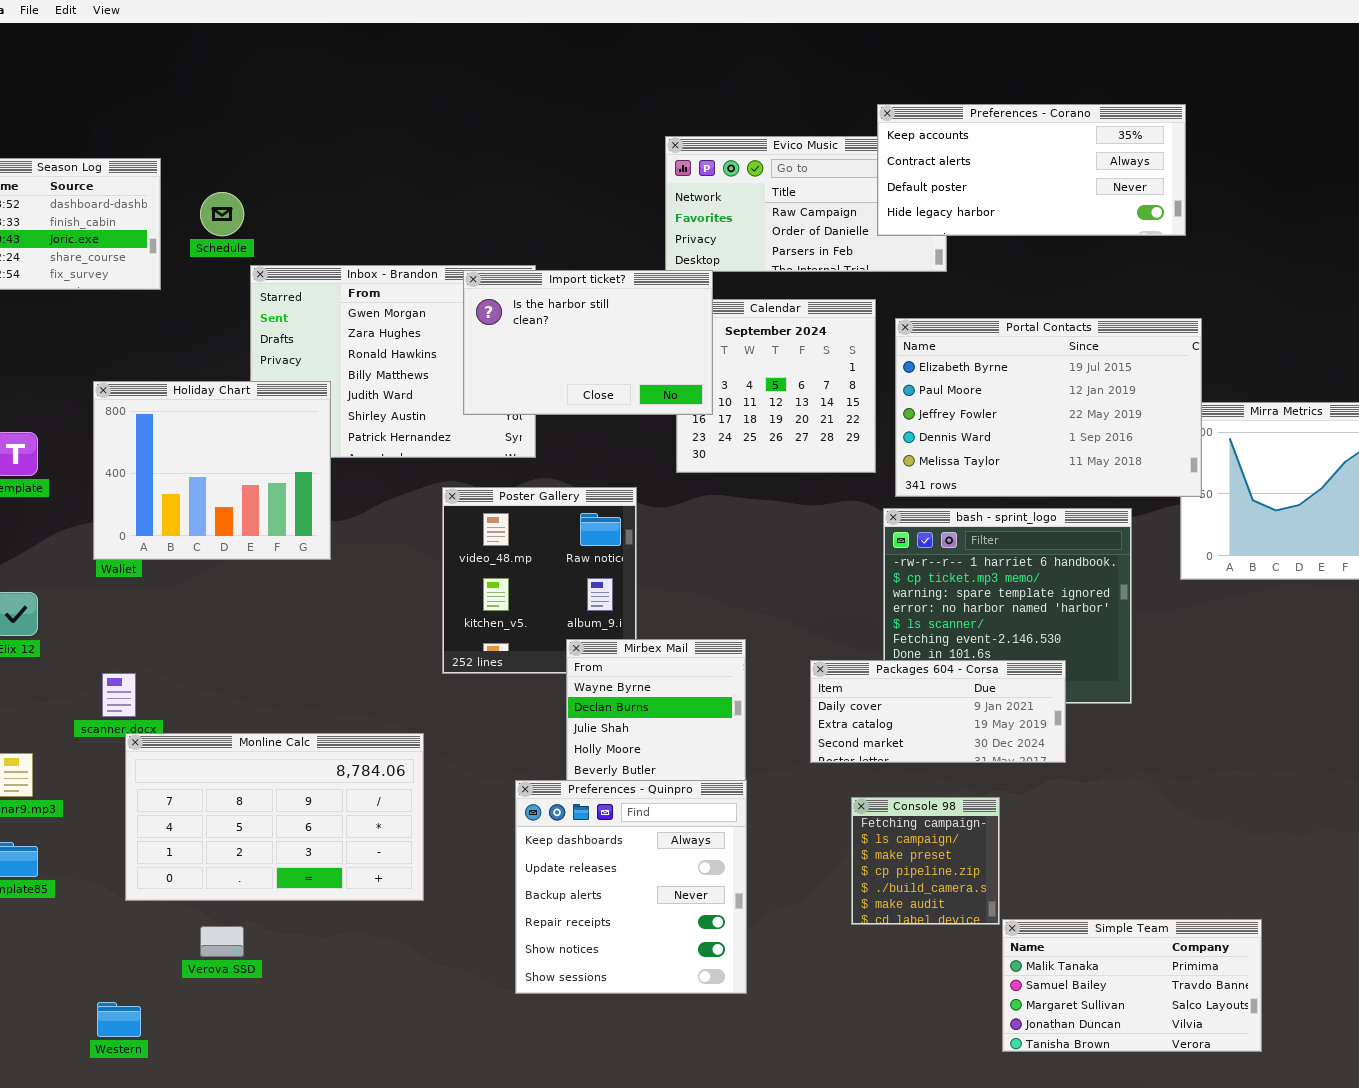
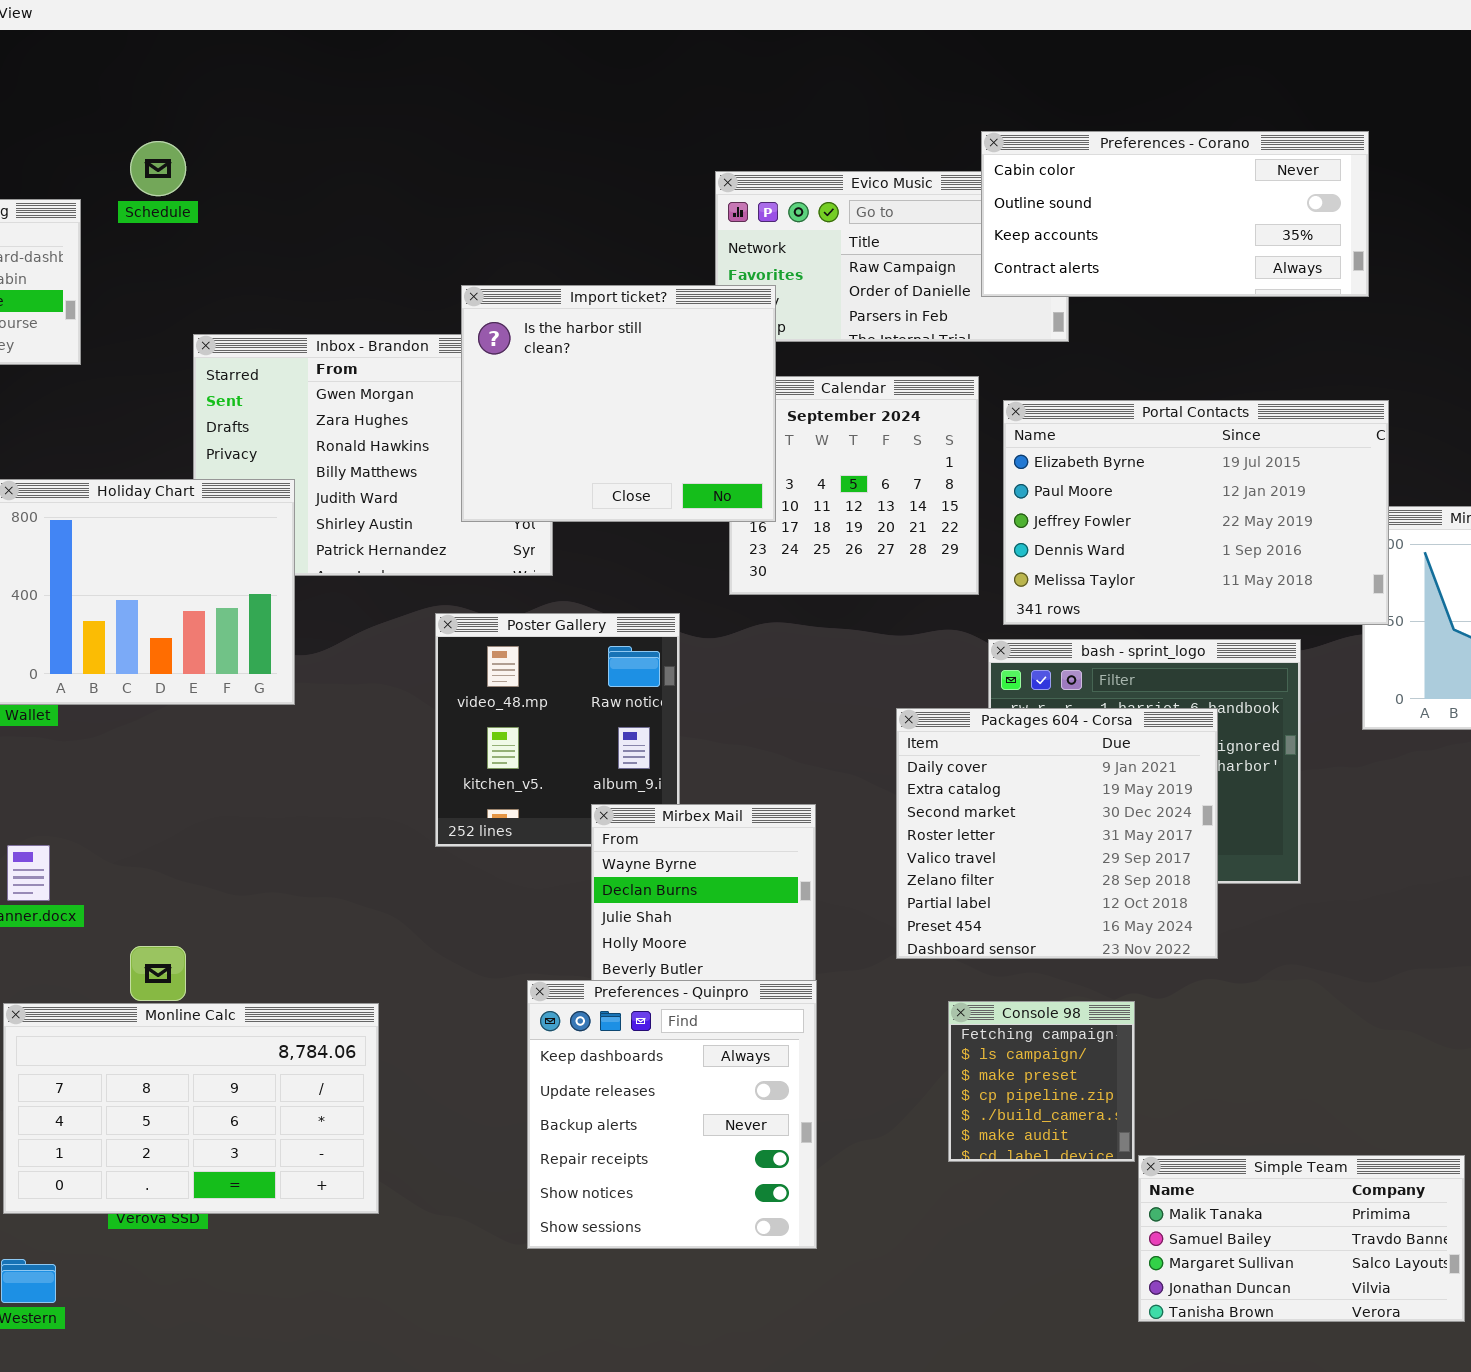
Preferences - Corano: [877,104,1186,236] -> [981,131,1369,297], scrolled up 2 rows
Schedule: [200,192,244,236] -> [130,141,186,196], moved
Import ticket?: [463,270,713,415] -> [461,285,776,522], resized
Packages 604 - Corsa: [810,660,1066,763] -> [896,708,1218,959], resized
Monline Calc: [125,733,424,901] -> [3,1003,379,1214], moved

